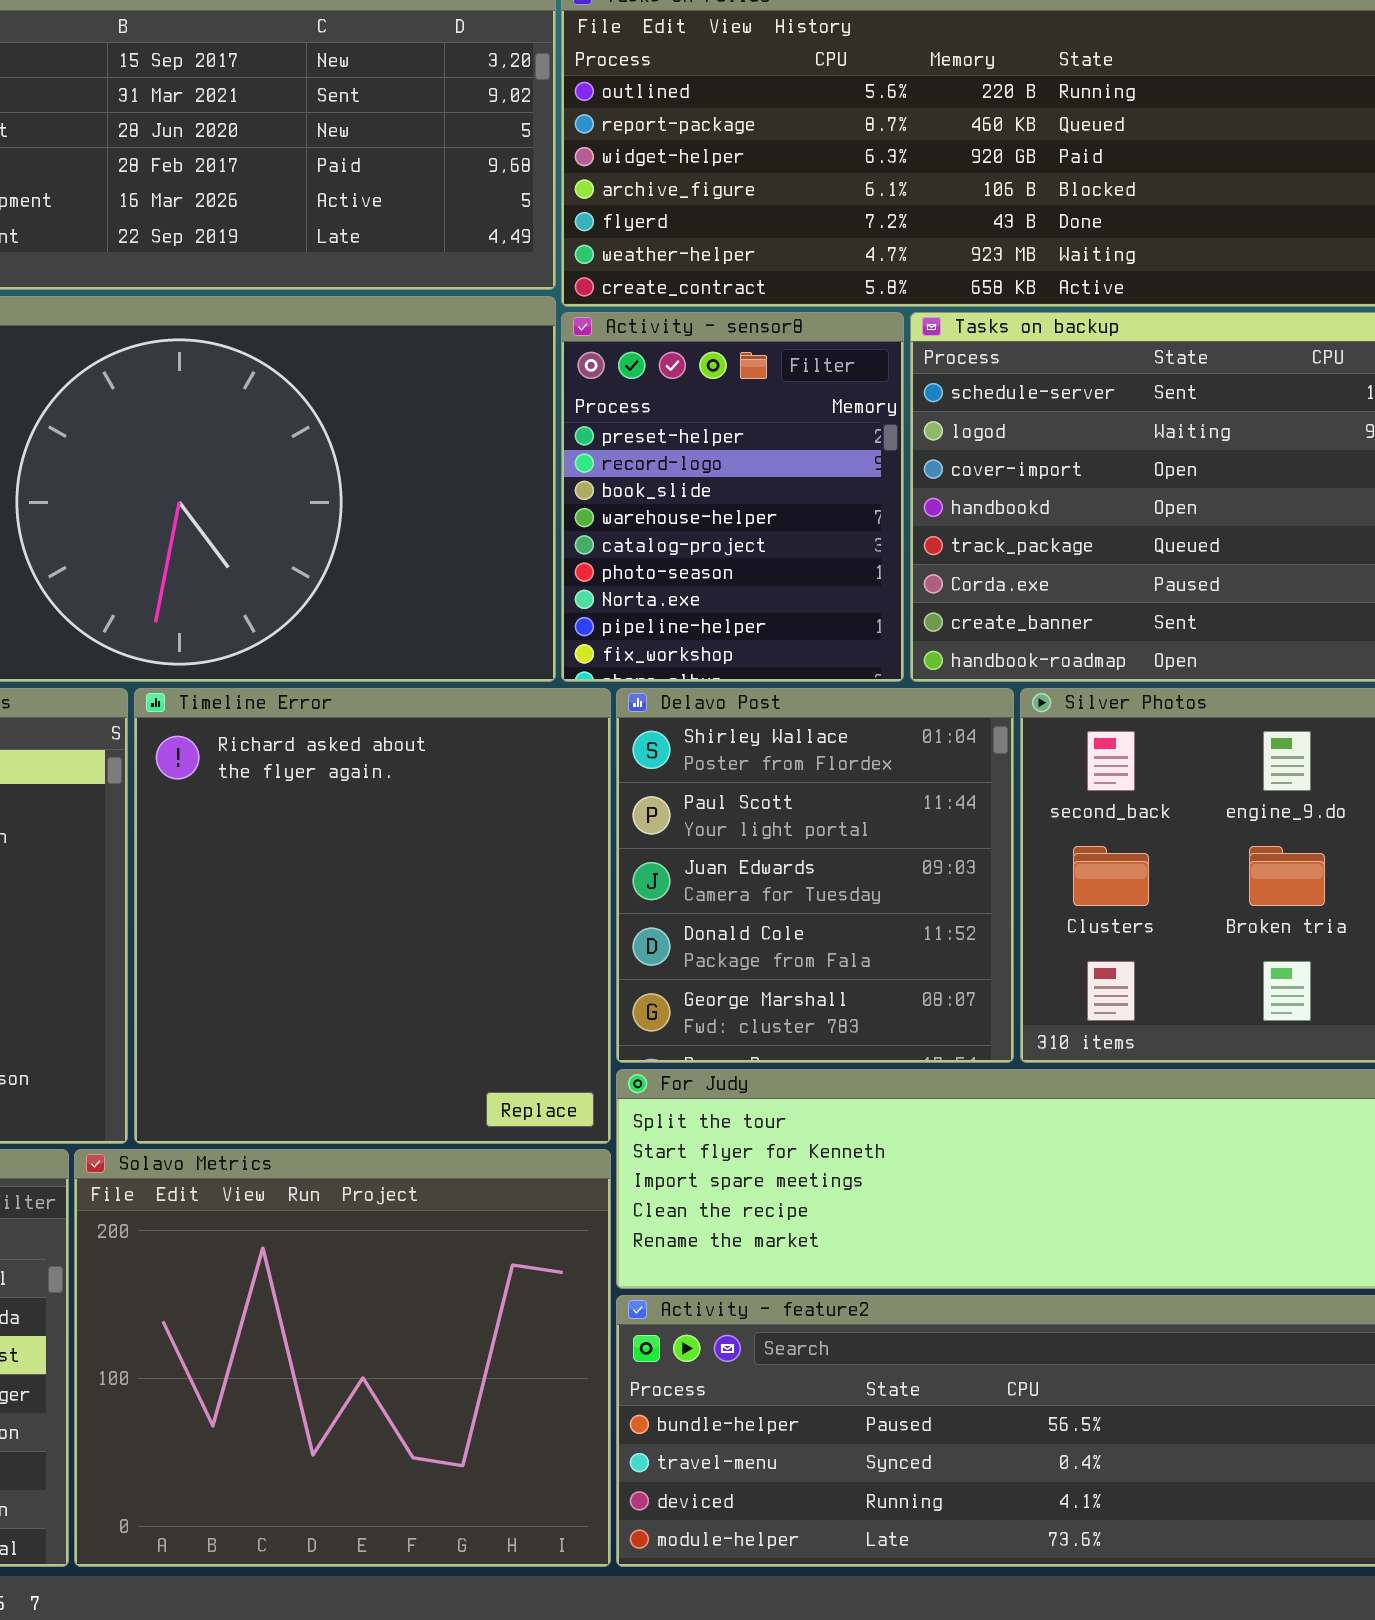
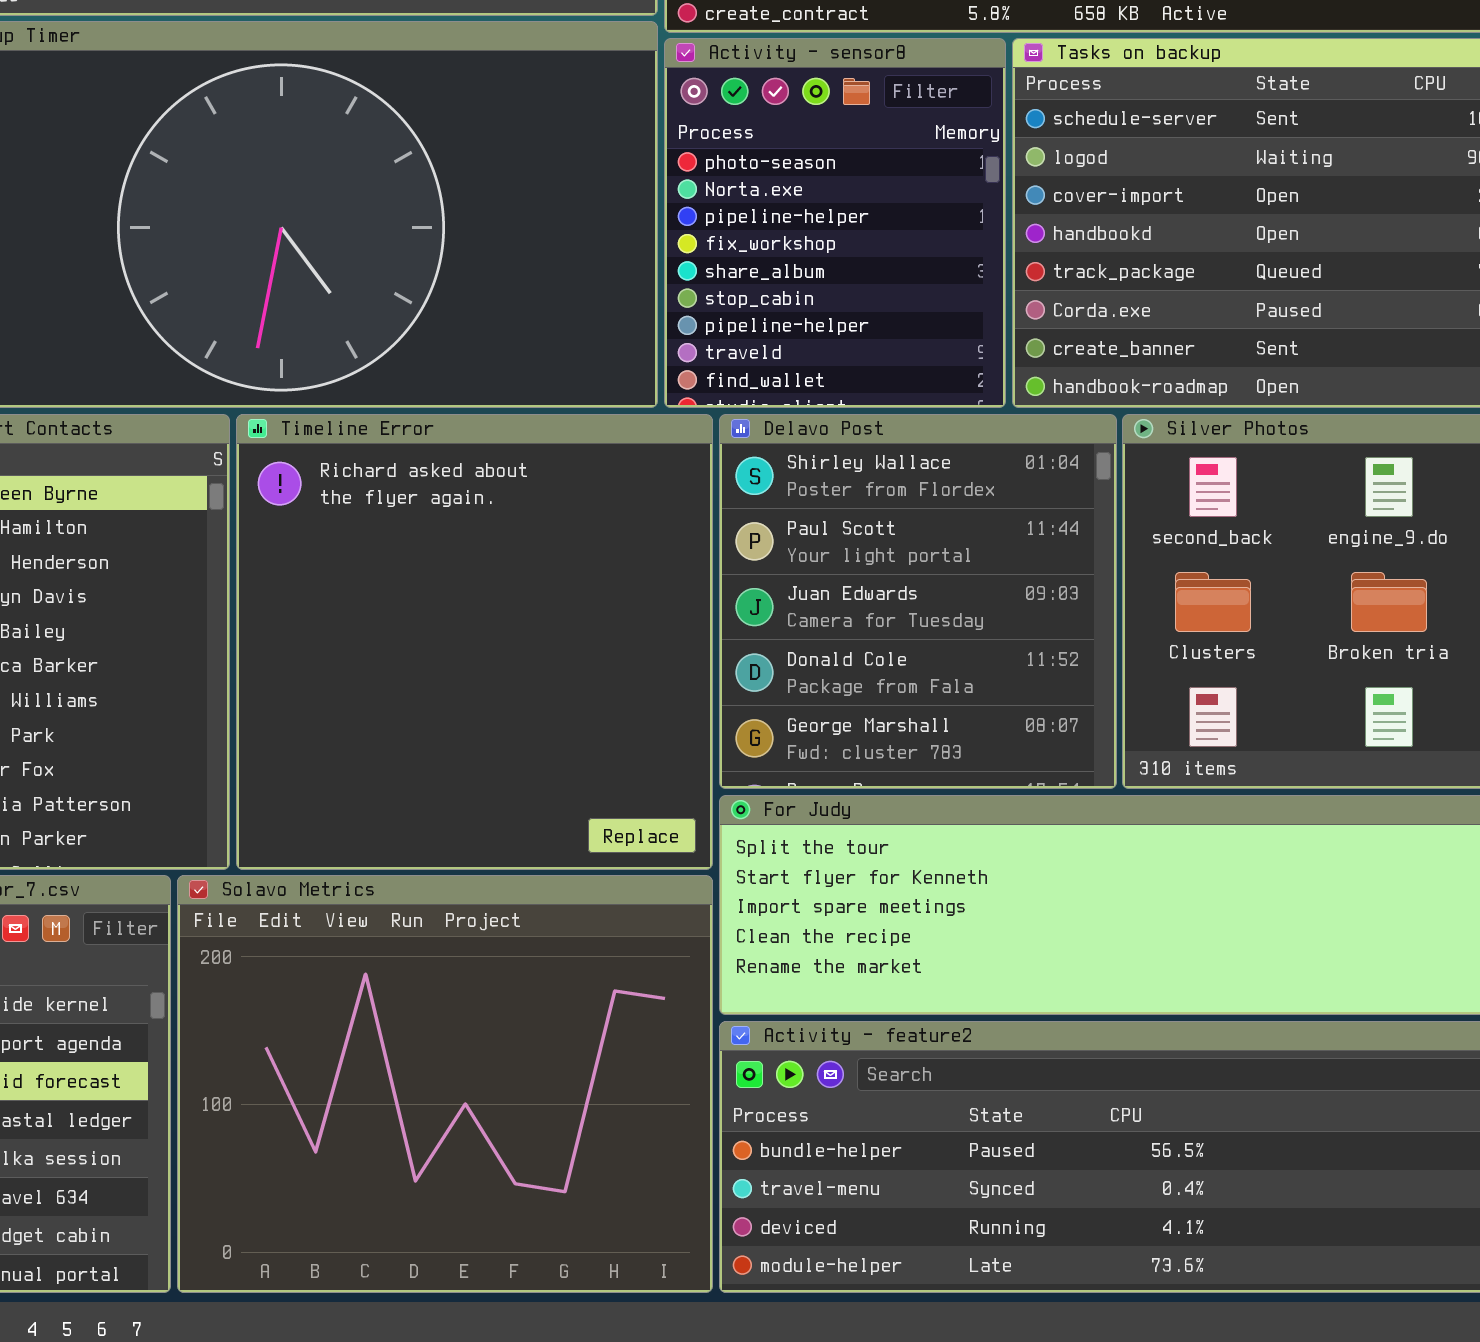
Activity - sensor8: [561,312,904,682] -> [664,38,1006,408], scrolled down 5 rows

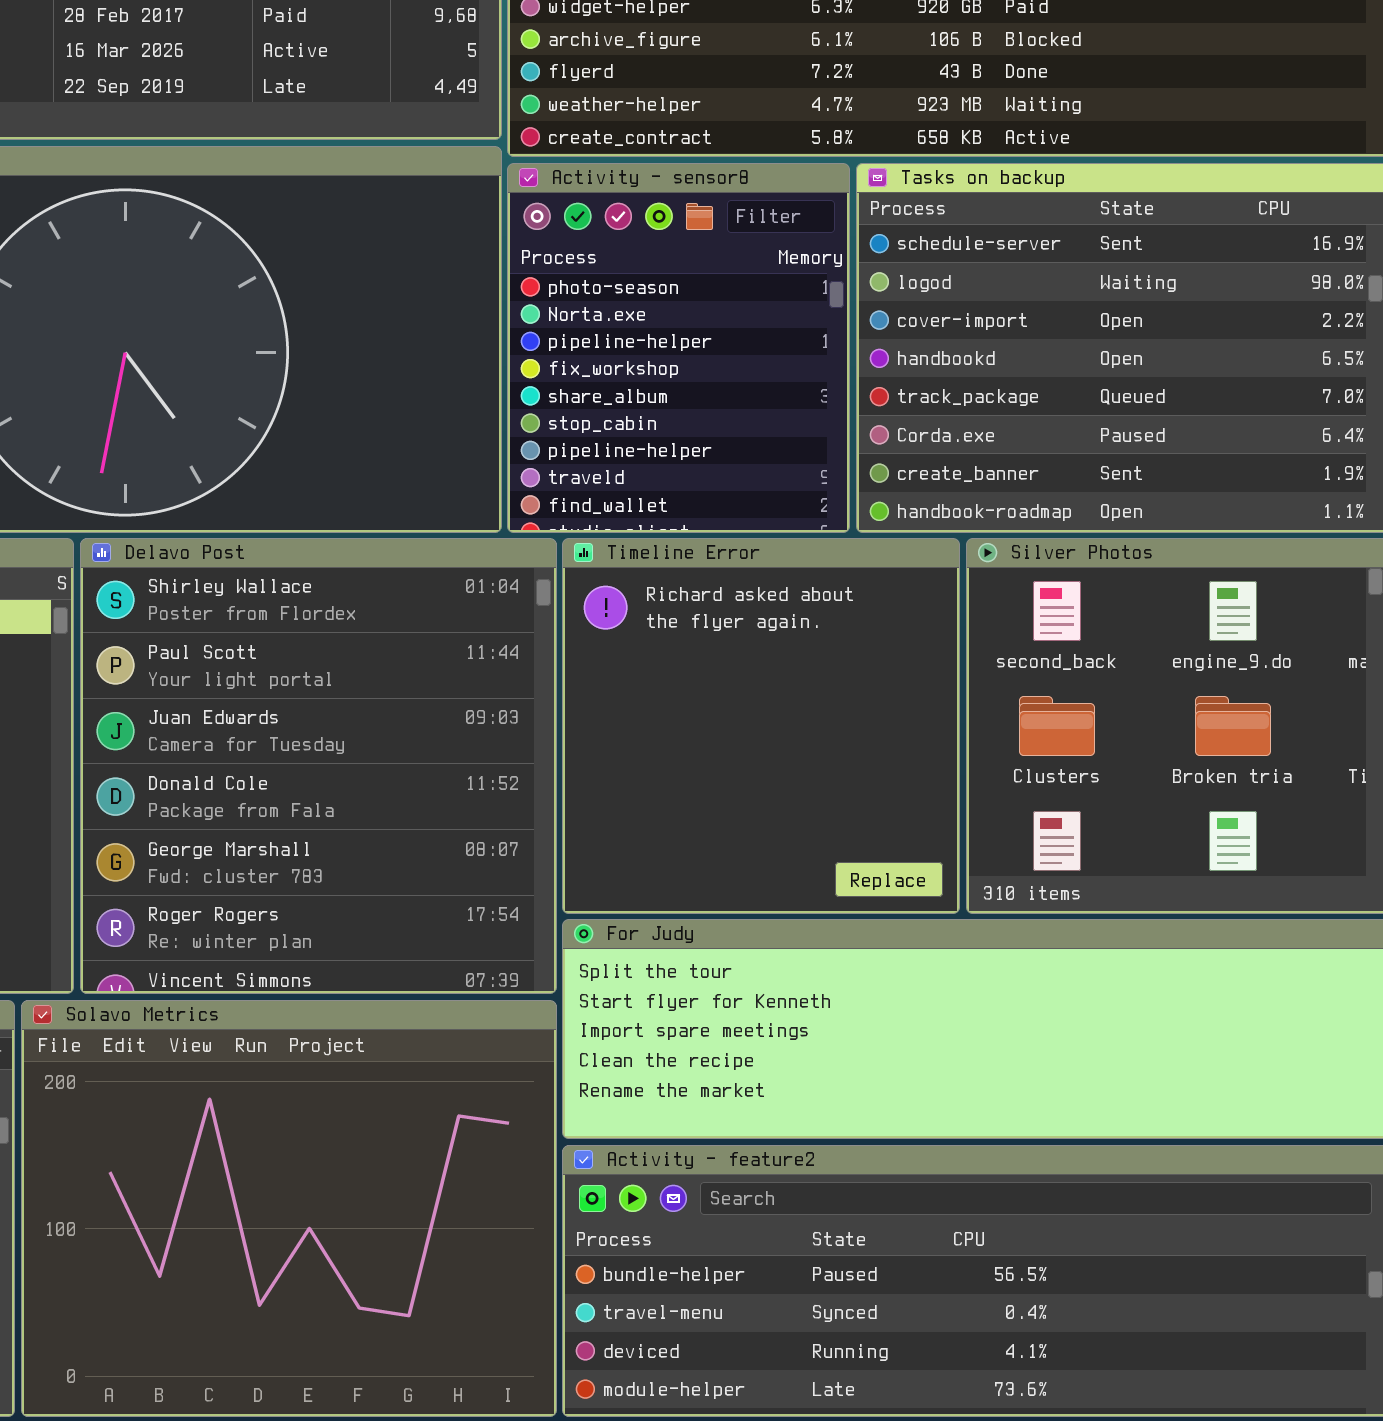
Timeline Error: [236,414,713,870] -> [562,538,960,914], moved, resized
Delavo Post: [719,414,1117,789] -> [80,538,557,994], moved, resized

